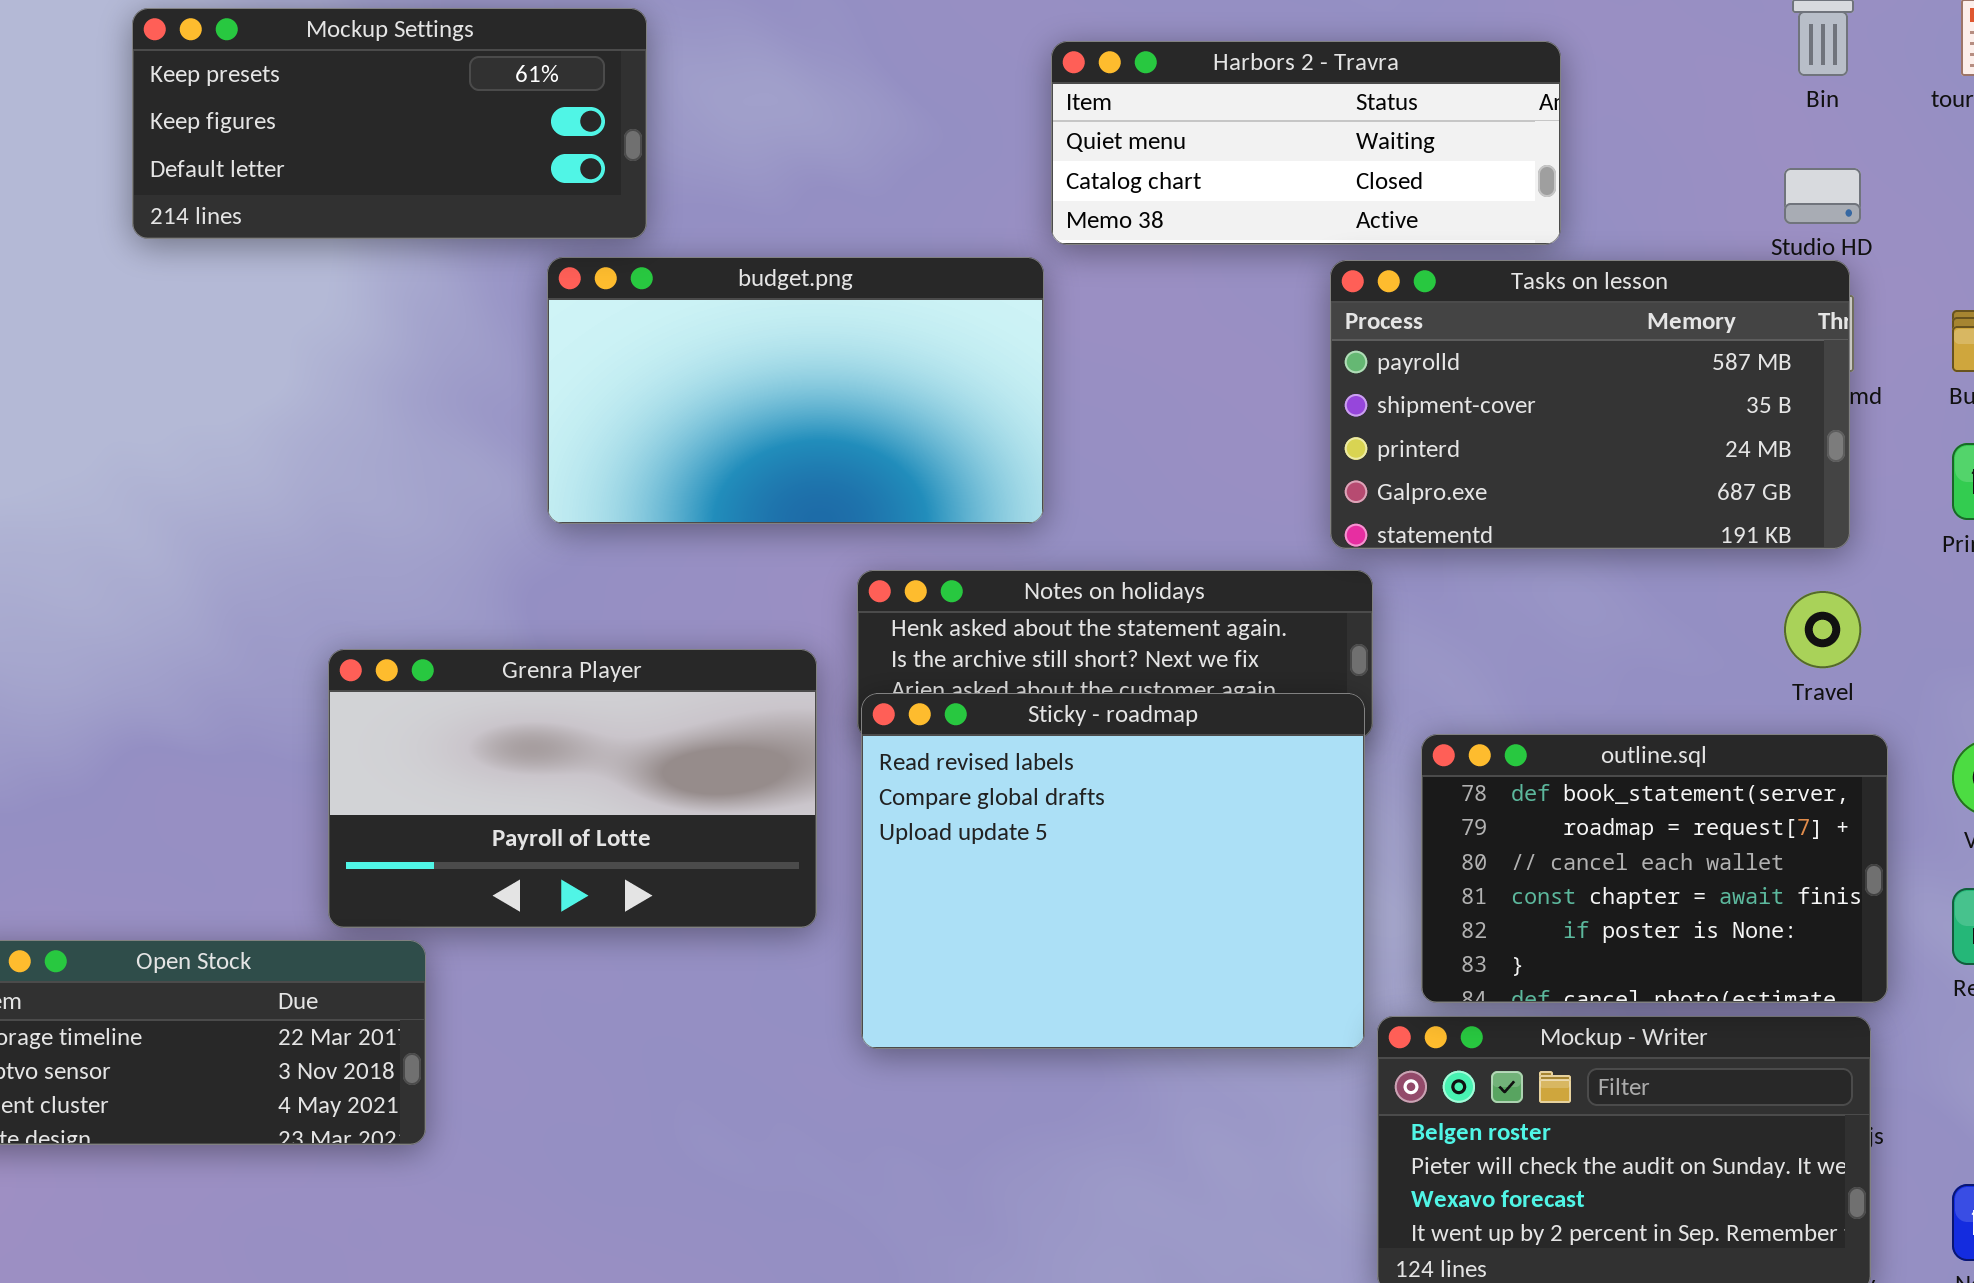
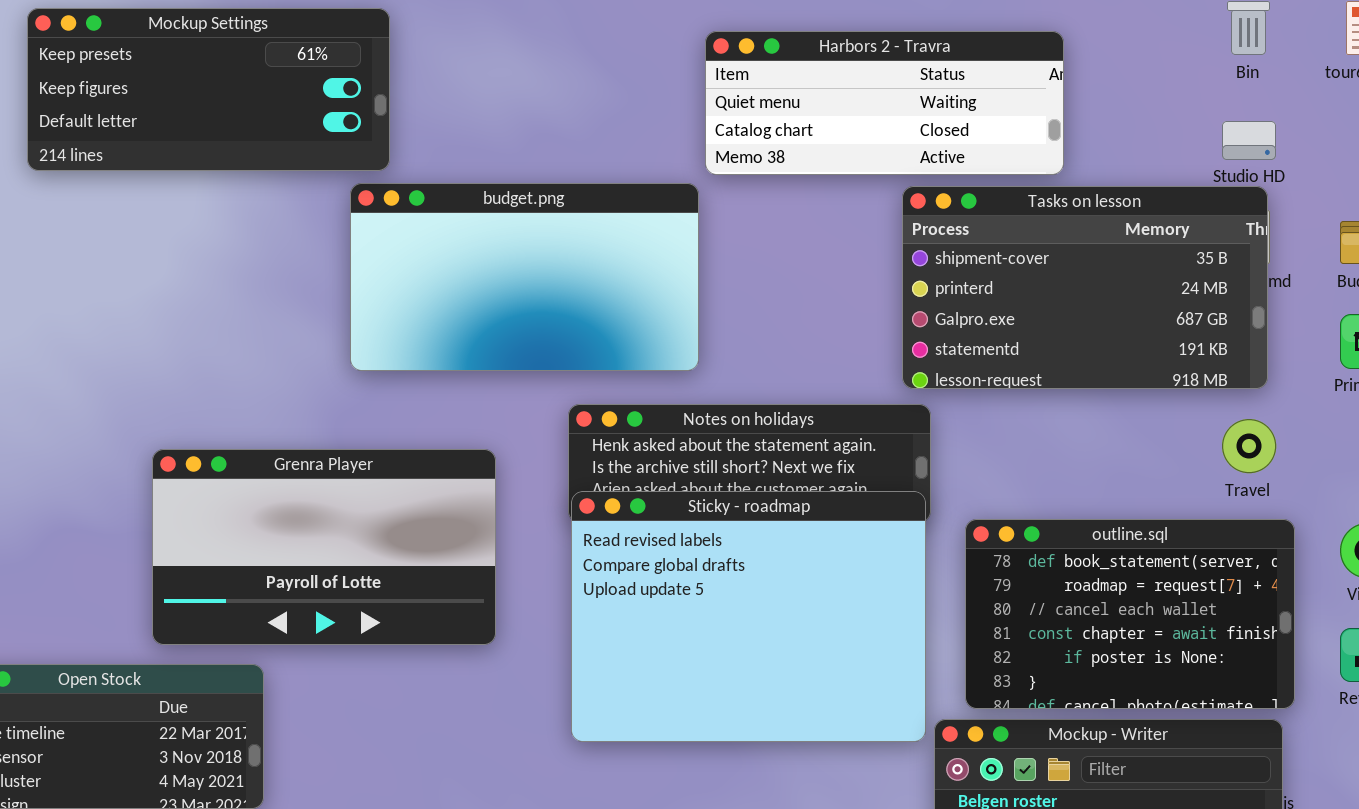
Mockup Settings: [132,8,647,239] -> [27,8,390,171], moved
Tasks on lesson: [1330,260,1850,549] -> [902,186,1268,389], scrolled down 1 row
Grenra Player: [328,649,817,928] -> [152,449,496,645], moved

